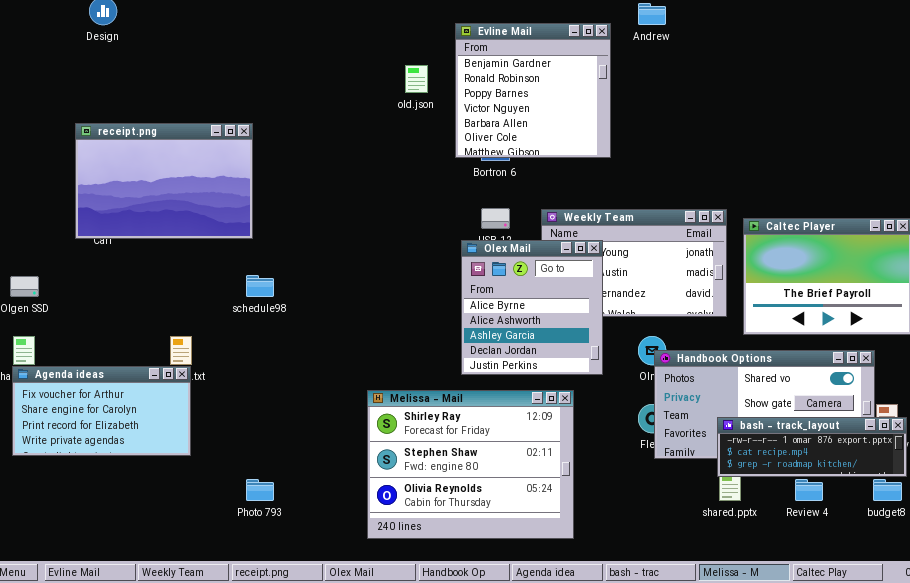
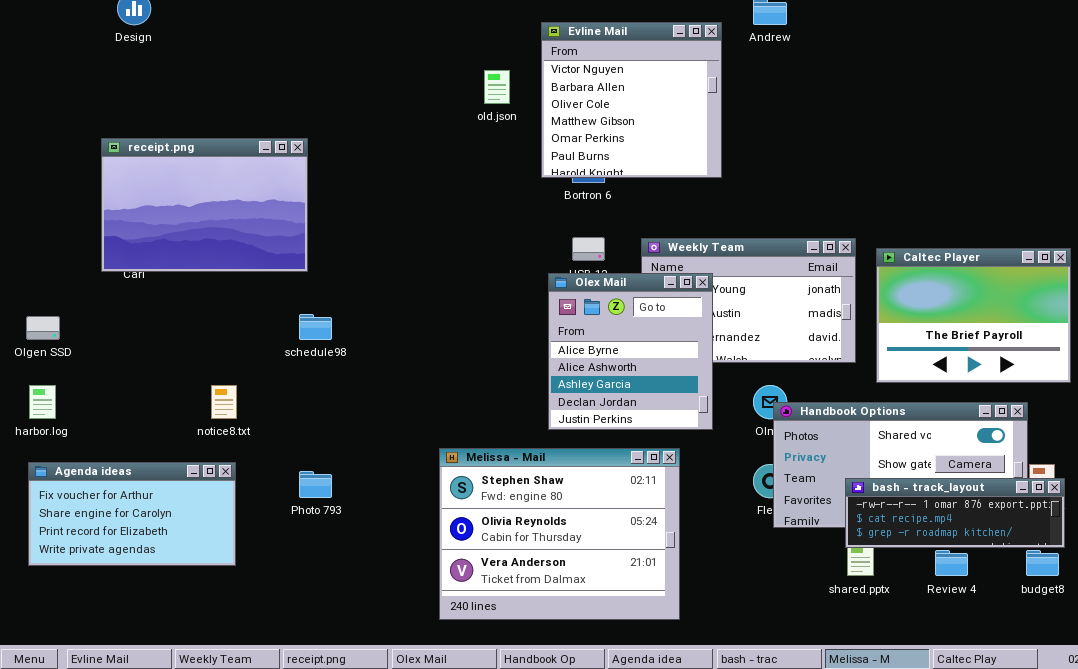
Evline Mail: [455,23,611,158] -> [541,22,722,178], scrolled down 3 rows
Agenda ideas: [12,366,191,456] -> [28,462,236,566], moved
Melissa - Mail: [367,390,574,539] -> [439,448,680,620], scrolled down 1 row
Photo 793: [246,479,274,501] -> [299,471,332,498], moved

